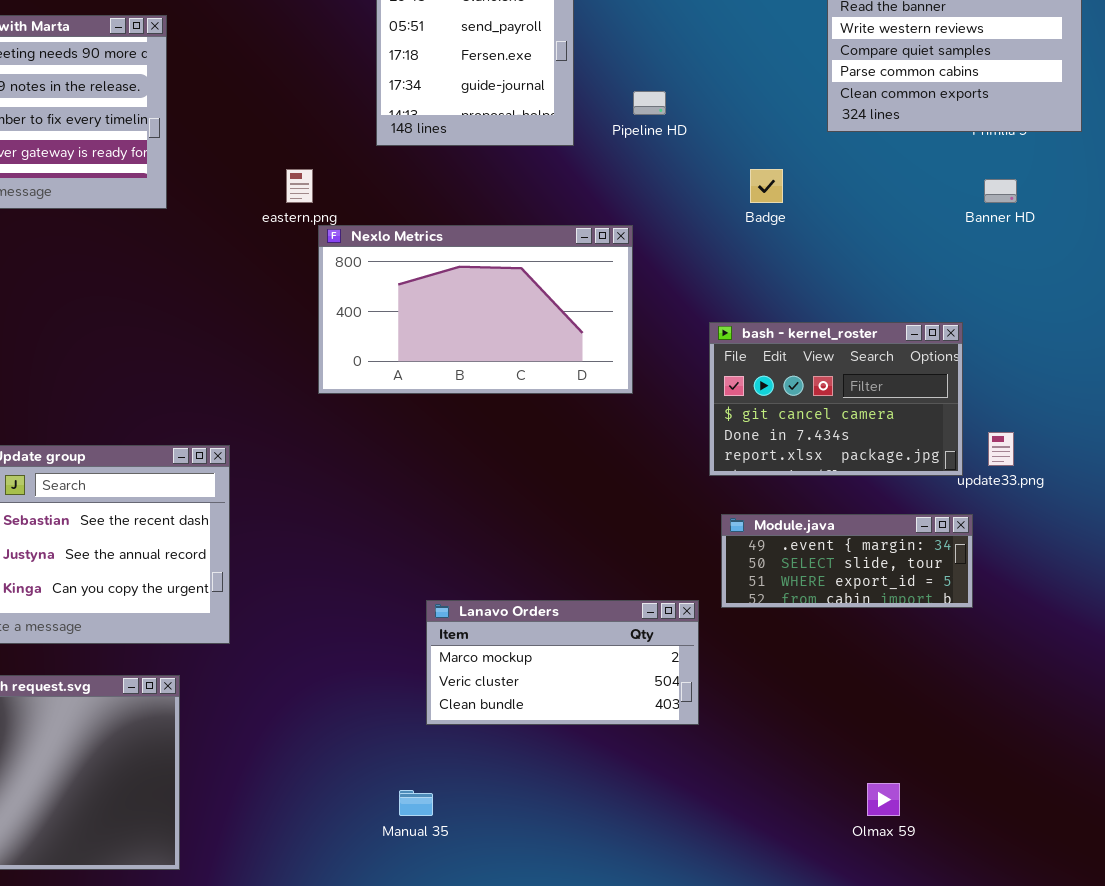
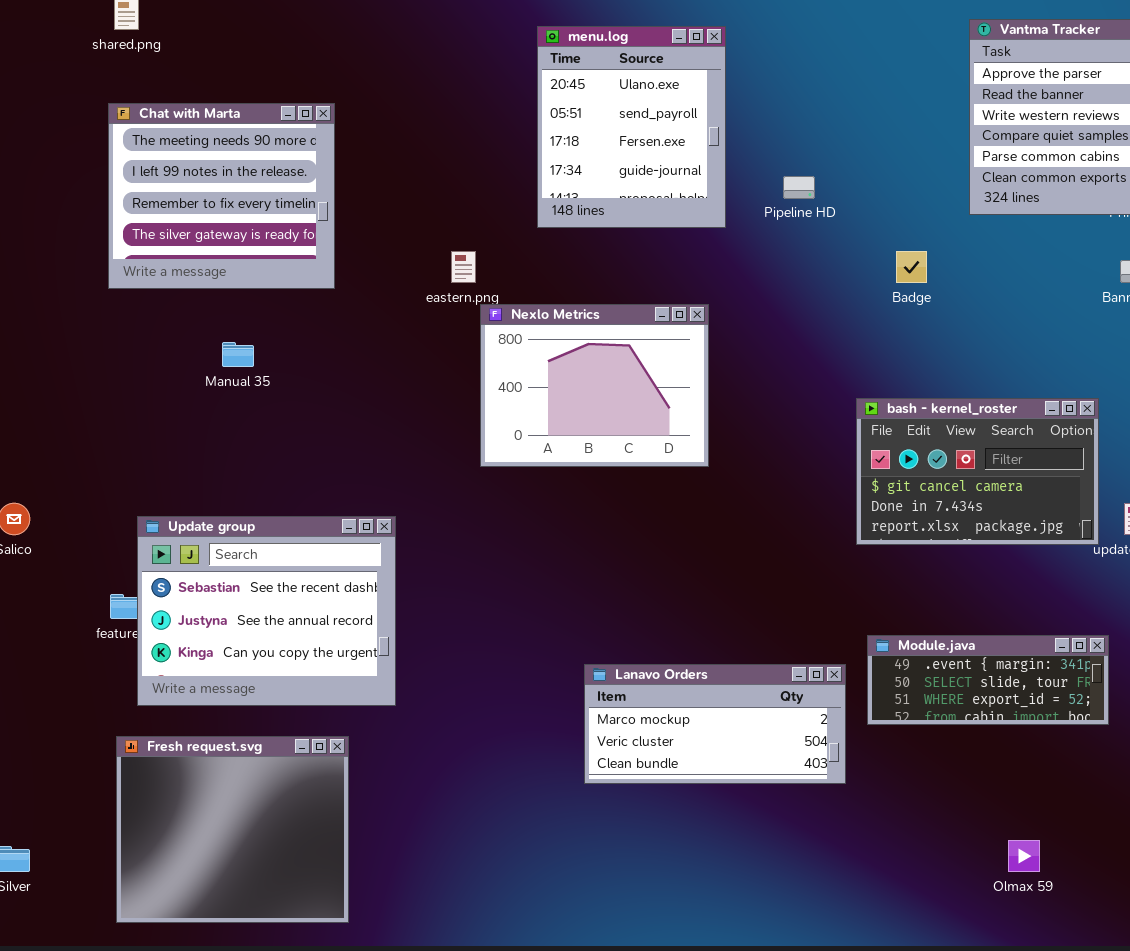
Nexlo Metrics: [318,225,633,394] -> [480,304,709,467], resized
Module.java: [721,514,973,608] -> [867,635,1109,725], moved
Manual 35: [399,790,433,816] -> [222,342,254,367], moved

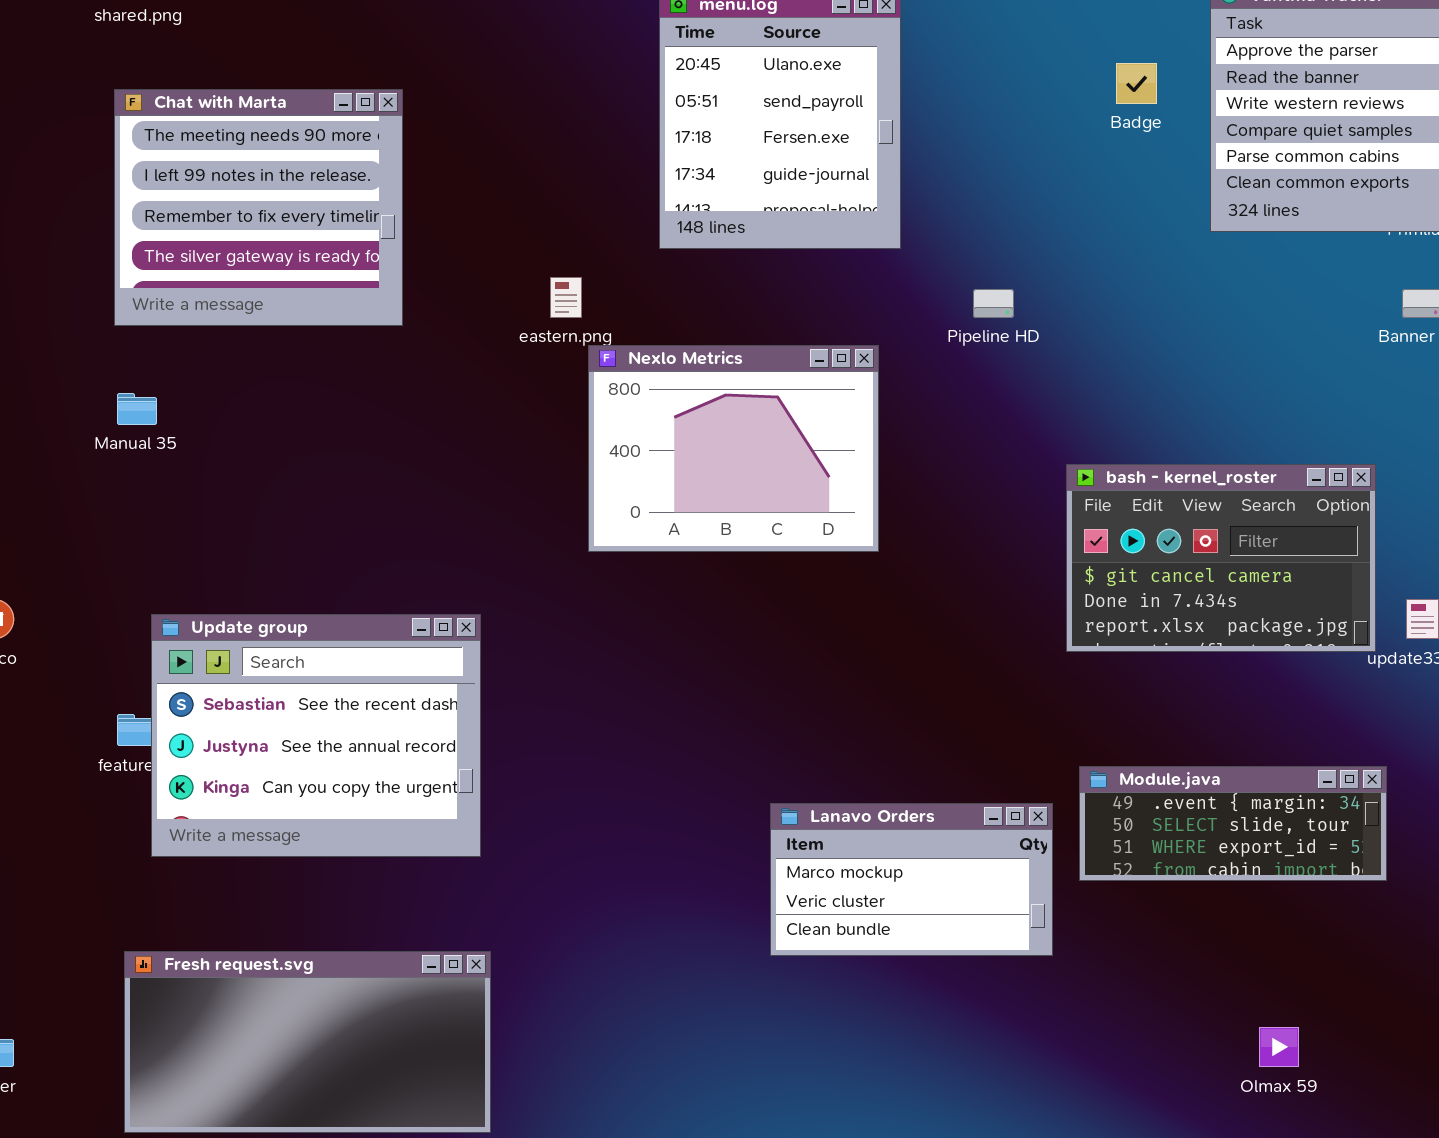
Pipeline HD: [783,176,815,199] -> [973,289,1014,318], moved
Badge: [896,251,927,283] -> [1116,63,1157,104], moved
Manual 35: [222,342,254,367] -> [117,393,157,425], moved
Lanavo Orders: [584,664,846,784] -> [770,803,1053,956], resized
Fresh request.svg: [116,736,349,923] -> [124,951,491,1133], resized

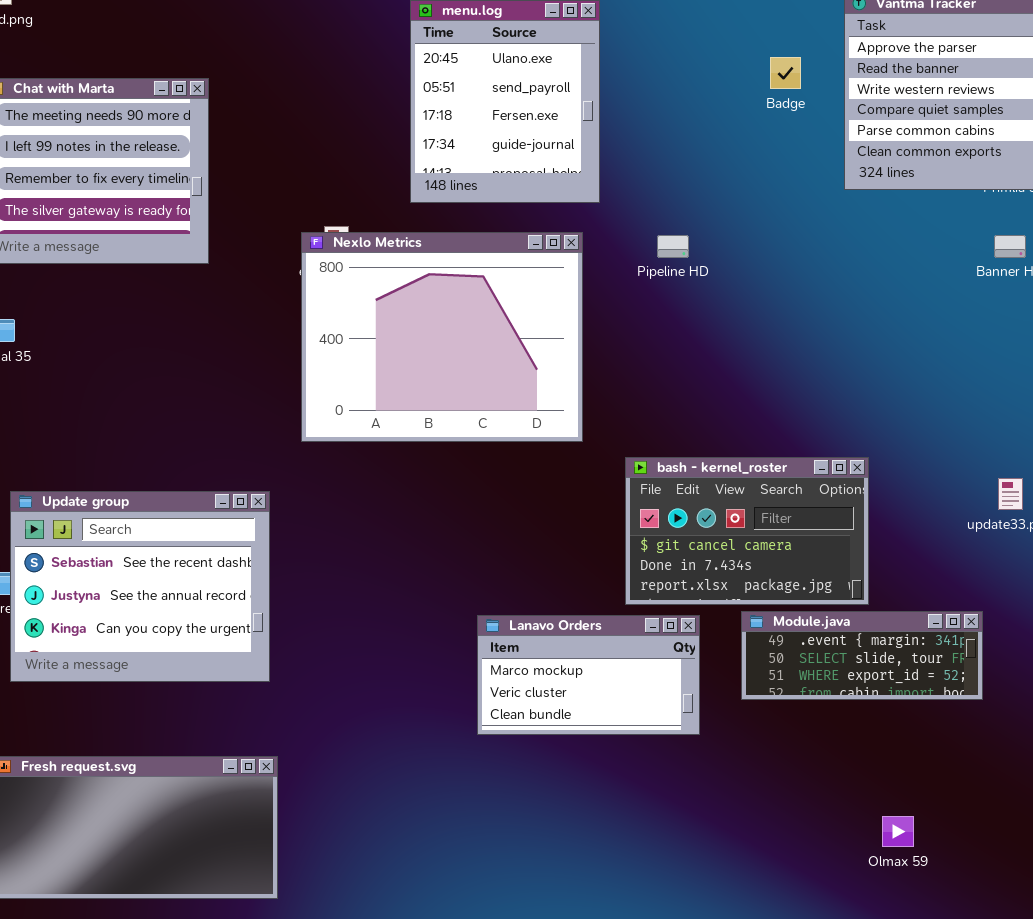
Nexlo Metrics: [588,345,879,552] -> [301,232,583,442], resized
bash - kernel_roster: [1066,464,1376,652] -> [625,457,869,605], moved
Lanavo Orders: [770,803,1053,956] -> [477,615,700,735], moved

